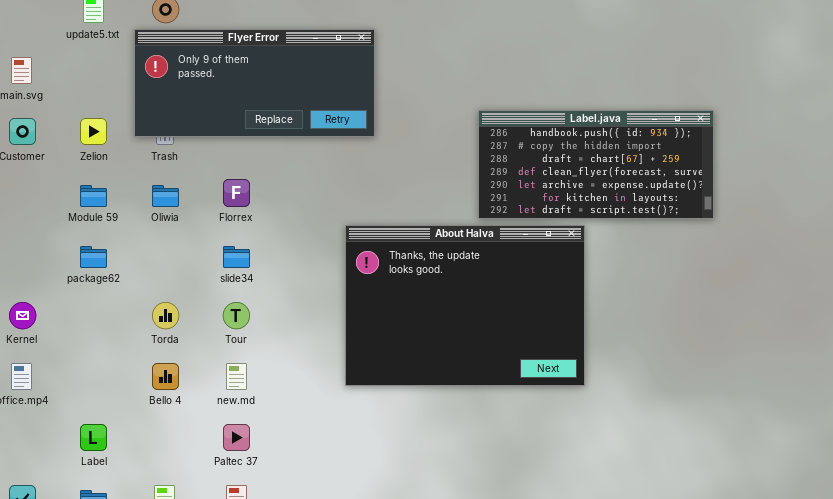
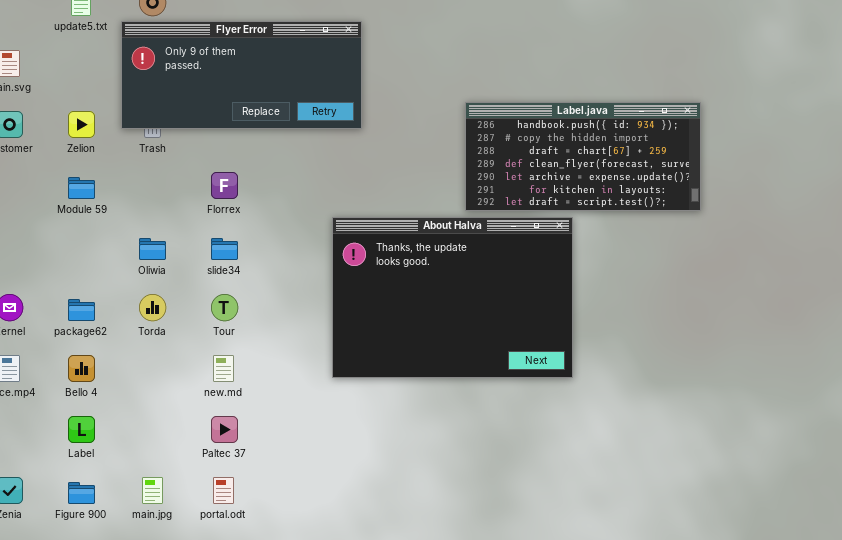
Oliwia: [152,185,179,207] -> [139,238,166,260], moved
package62: [80,246,107,268] -> [68,299,95,321], moved
Bello 4: [152,363,179,390] -> [68,355,95,382], moved

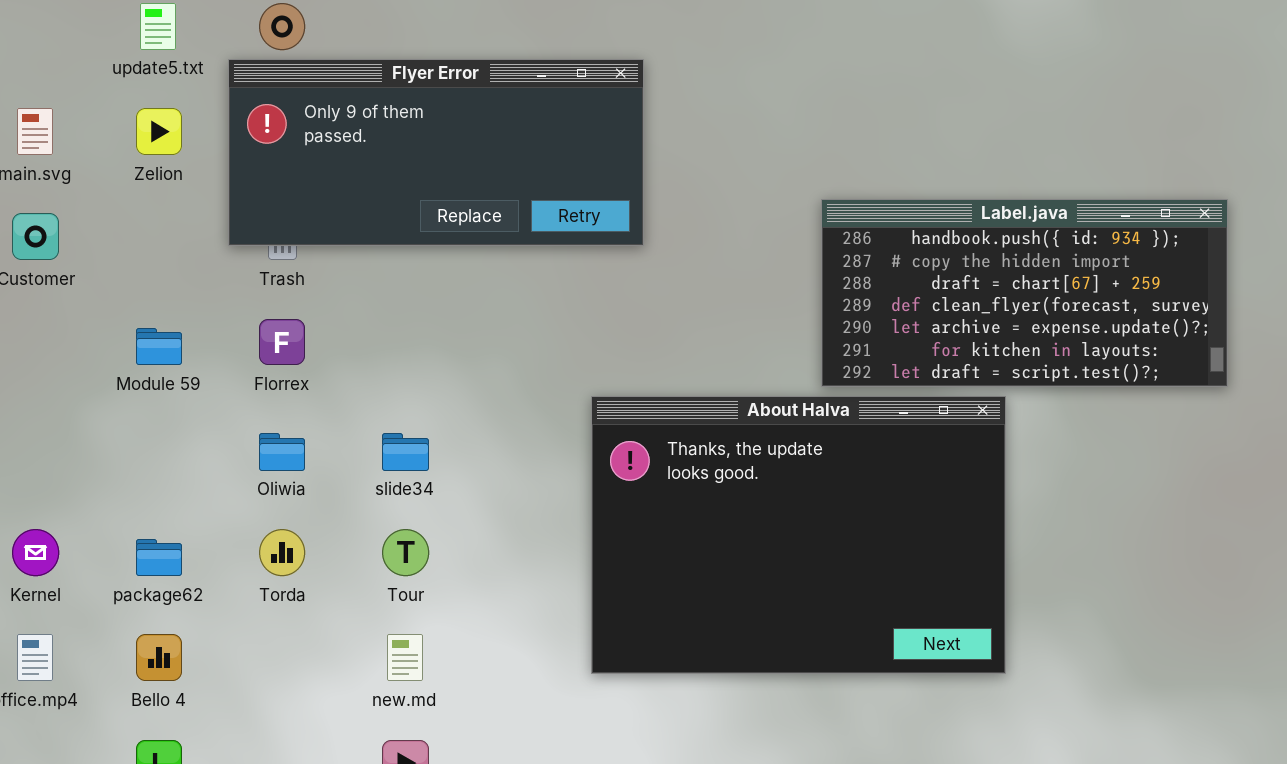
Zelion: [68,111,95,138] -> [136,108,182,155], moved
Florrex: [211,172,238,199] -> [259,319,305,365], moved

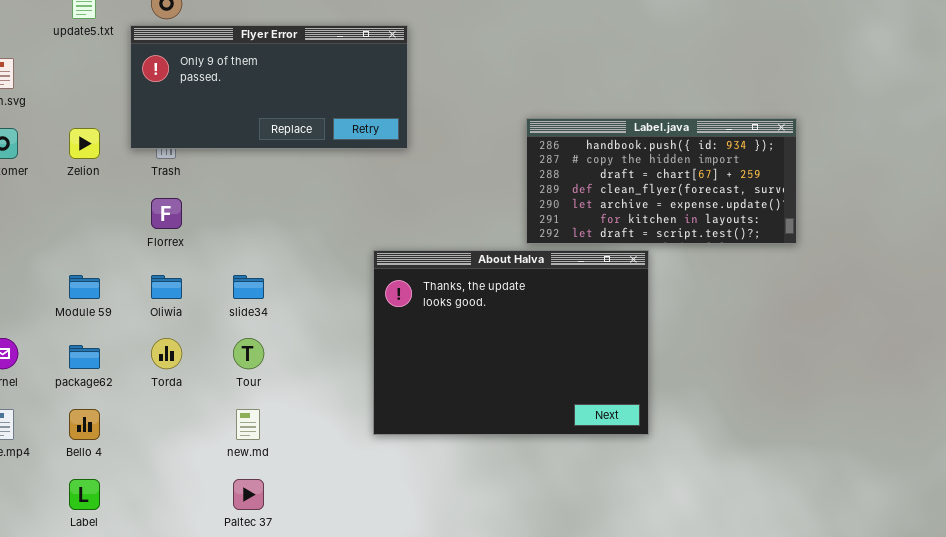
Zelion: [136,108,182,155] -> [69,128,100,159], moved
Module 59: [136,328,182,365] -> [69,275,100,299], moved

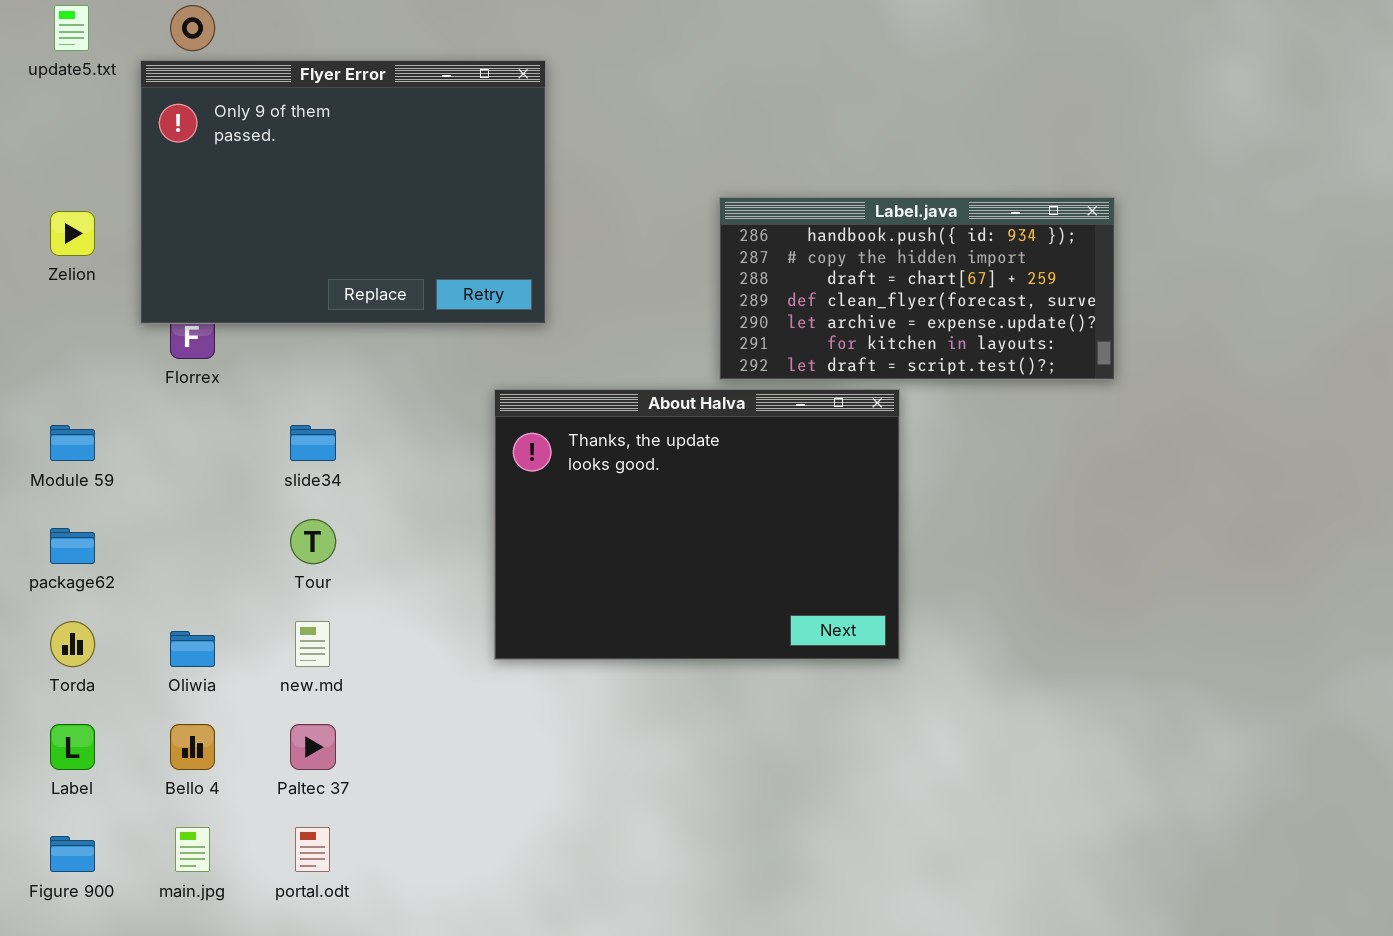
Flyer Error: [130,25,408,149] -> [140,60,546,324], resized
Oliwia: [151,275,182,299] -> [170,631,215,667], moved
Torda: [151,338,182,369] -> [50,621,95,667], moved
Bello 4: [69,409,100,440] -> [170,724,215,770], moved

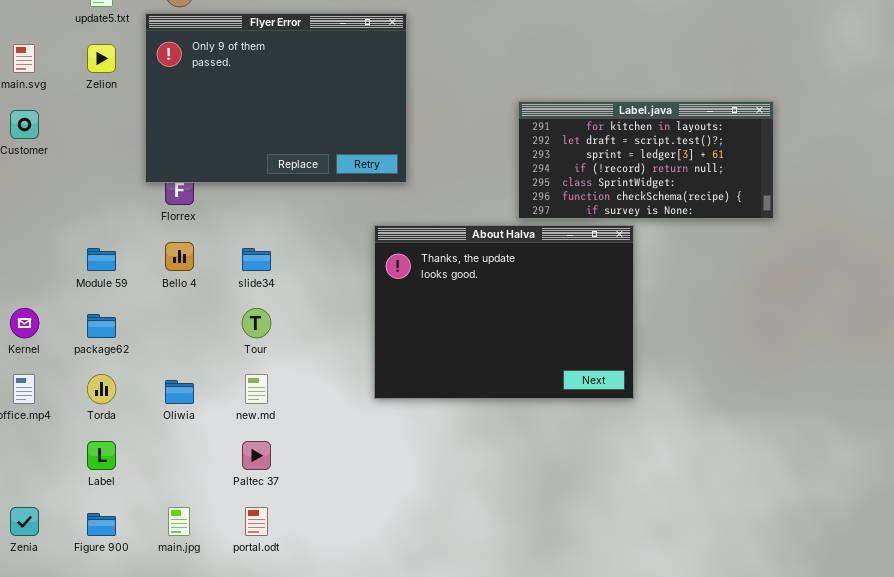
Label.java: [719,197,1115,380] -> [518,101,774,219], scrolled down 5 rows
Zelion: [50,211,95,256] -> [87,44,116,73], moved
Bello 4: [170,724,215,770] -> [165,242,194,271], moved

